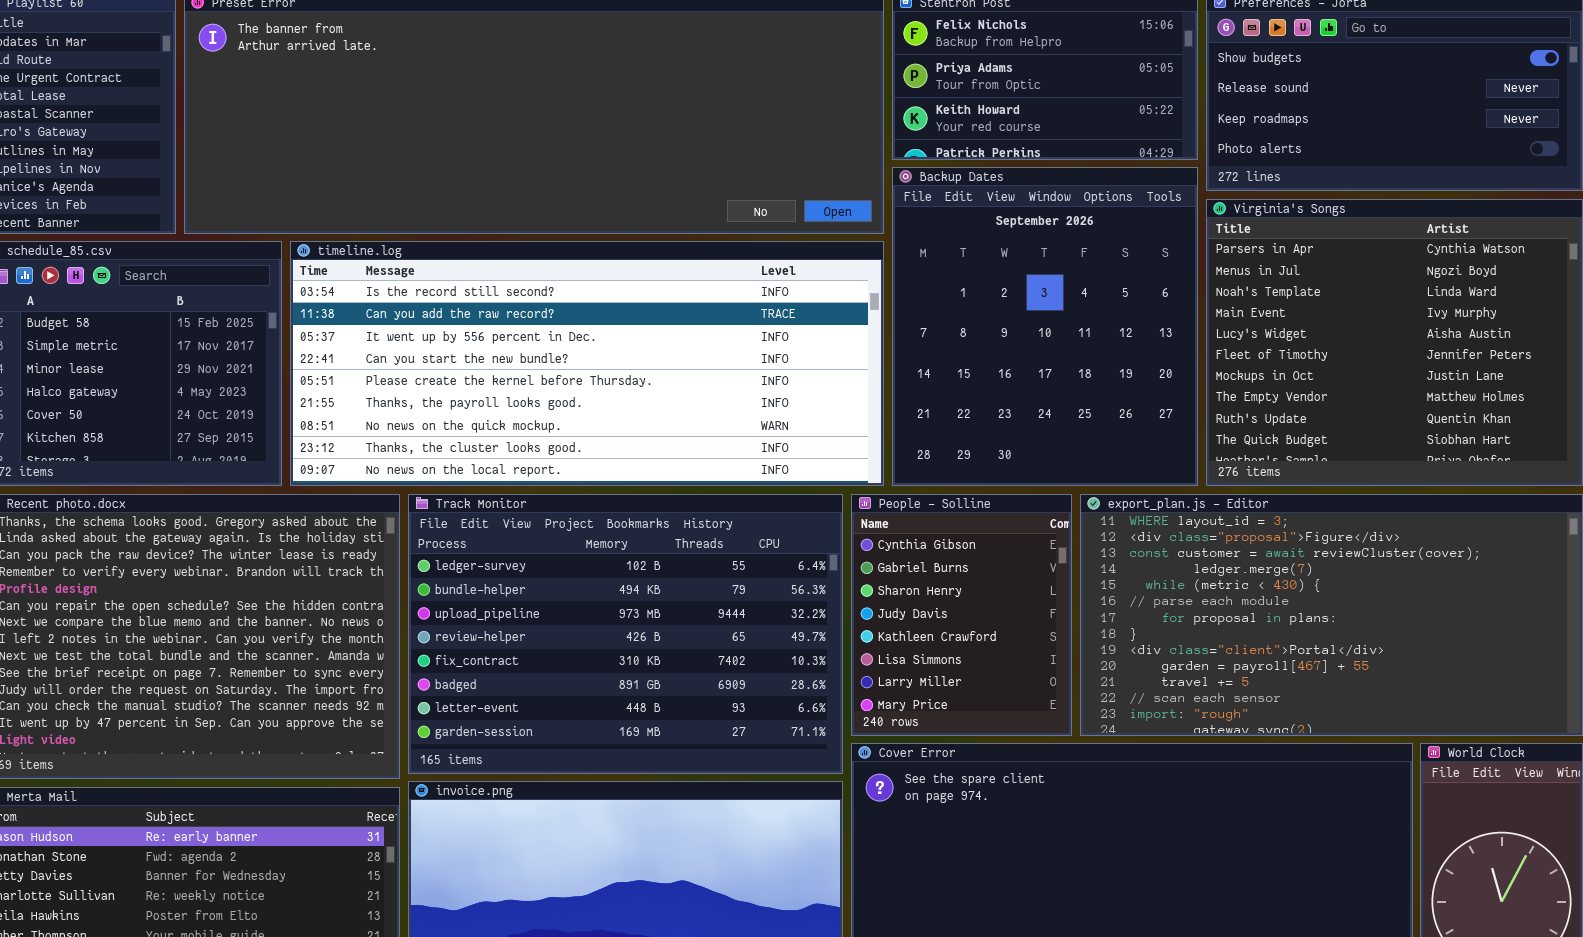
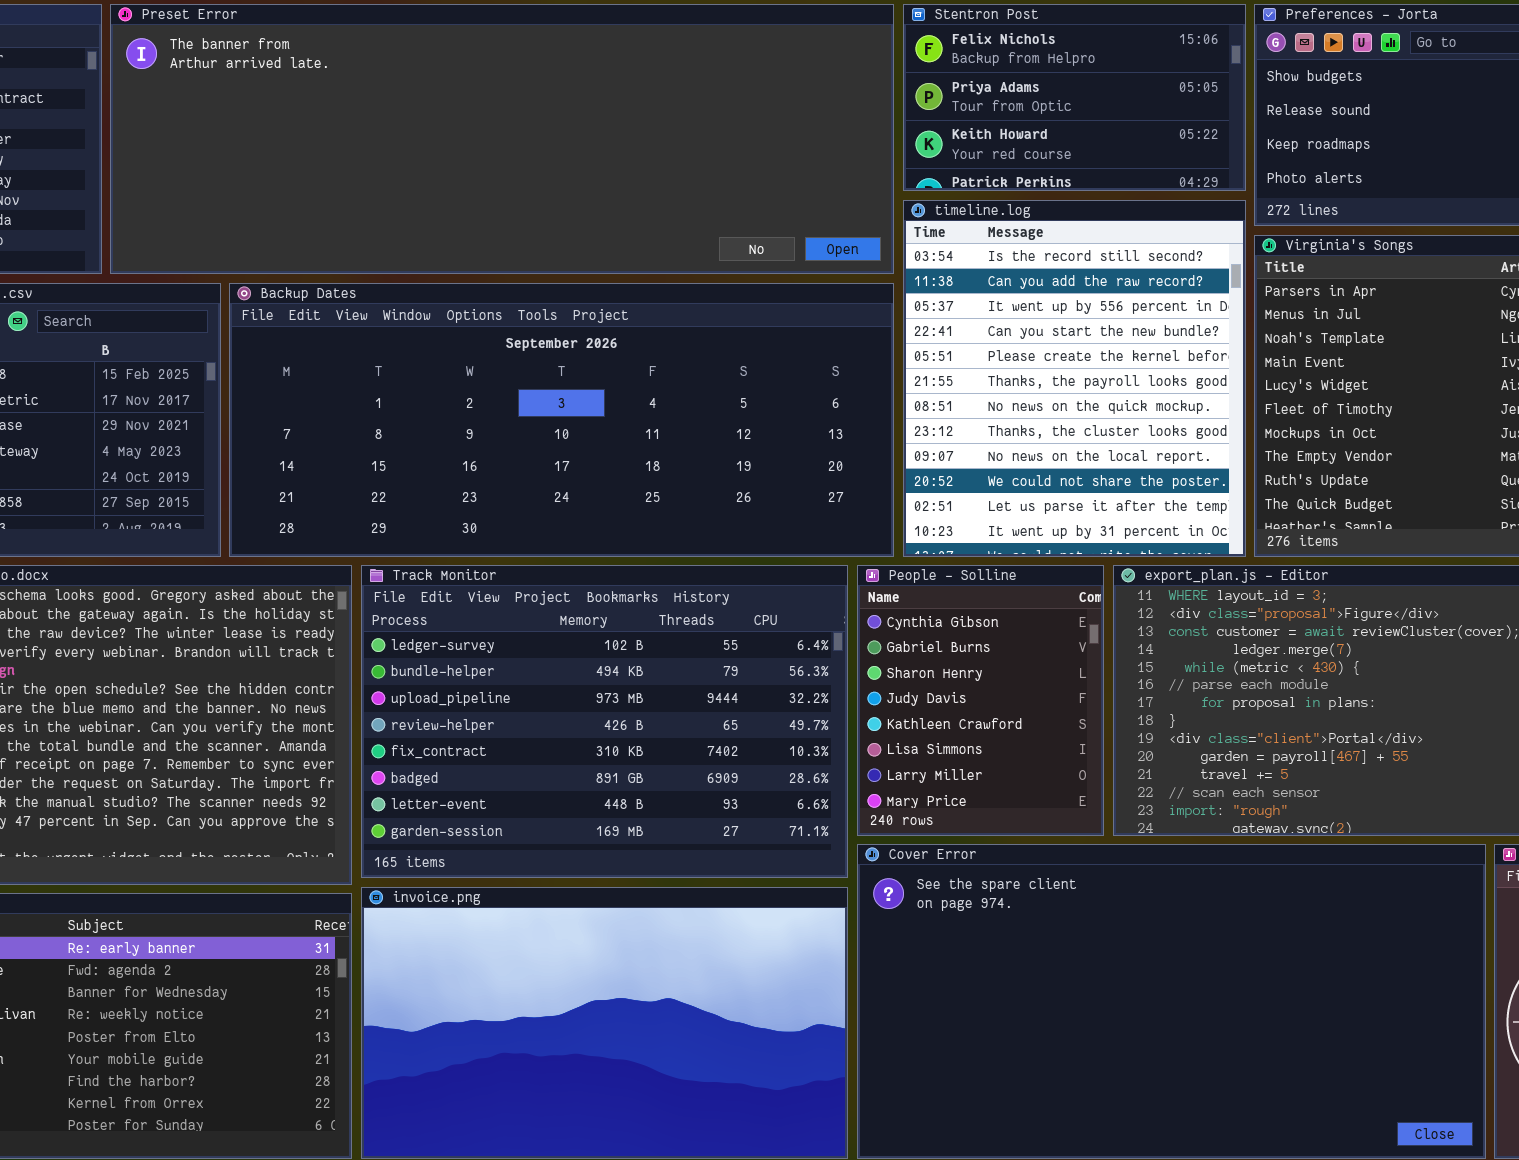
Backup Dates: [892,167,1198,486] -> [229,283,894,557], moved, resized
timeline.log: [290,241,884,486] -> [903,200,1246,557], moved, resized

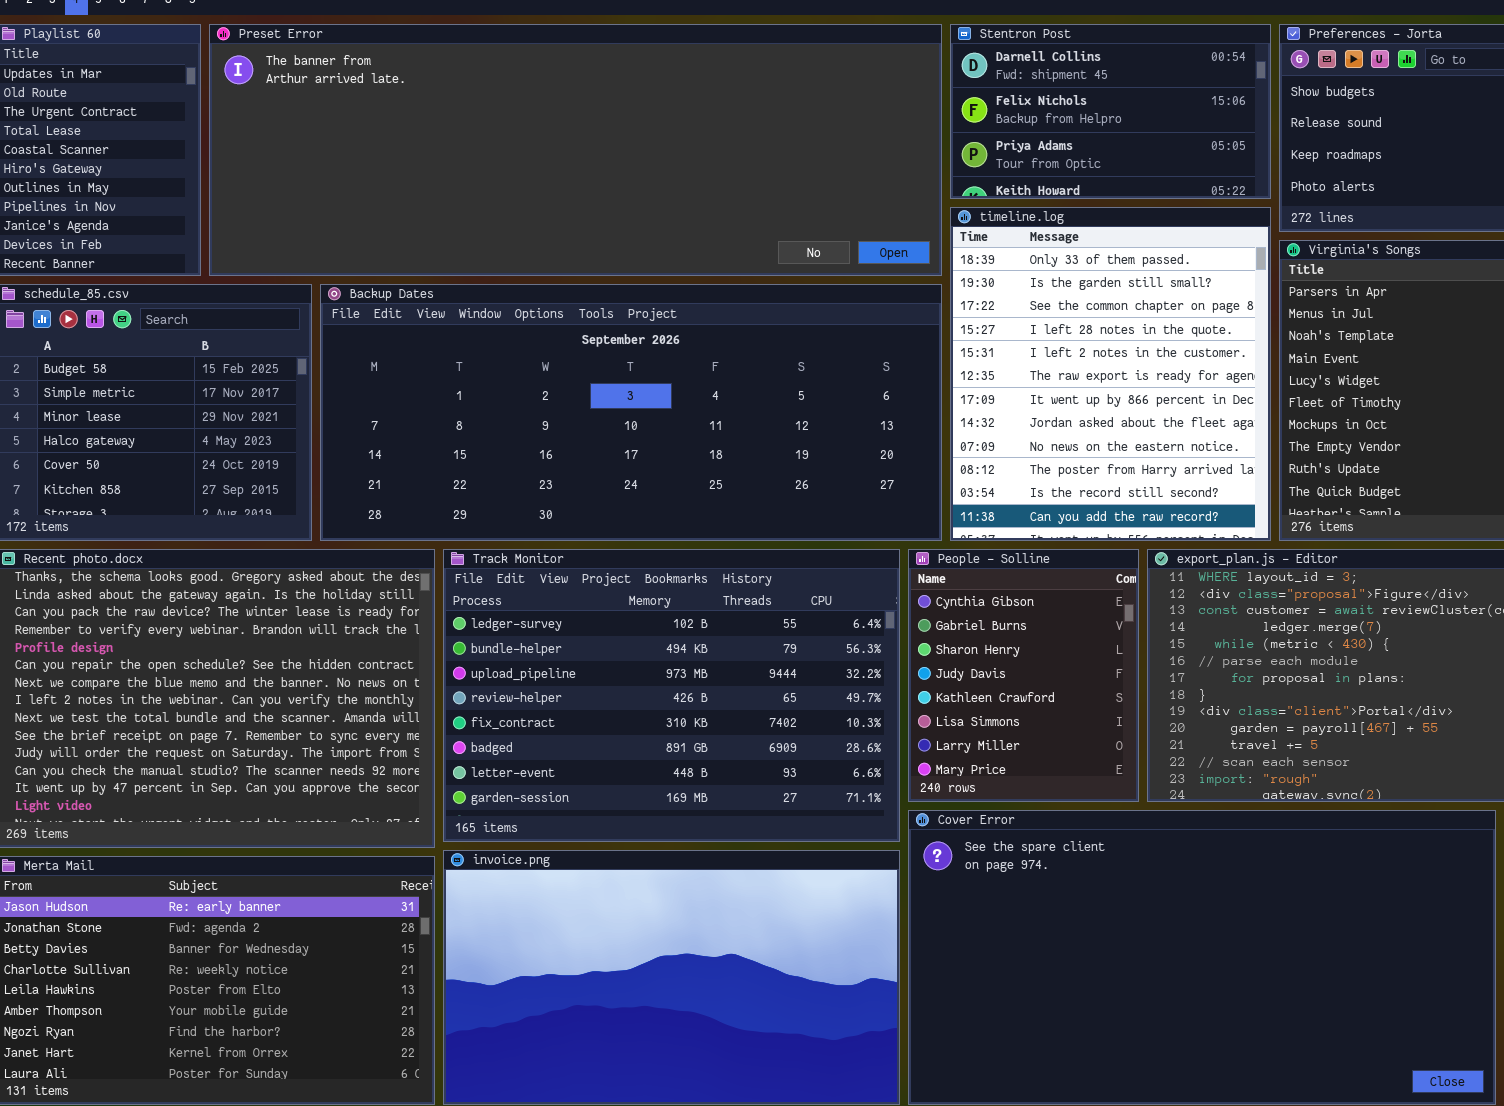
Stentron Post: [903,4,1246,191] -> [950,24,1271,199], scrolled up 1 row
timeline.log: [903,200,1246,557] -> [950,207,1271,541], scrolled up 10 rows

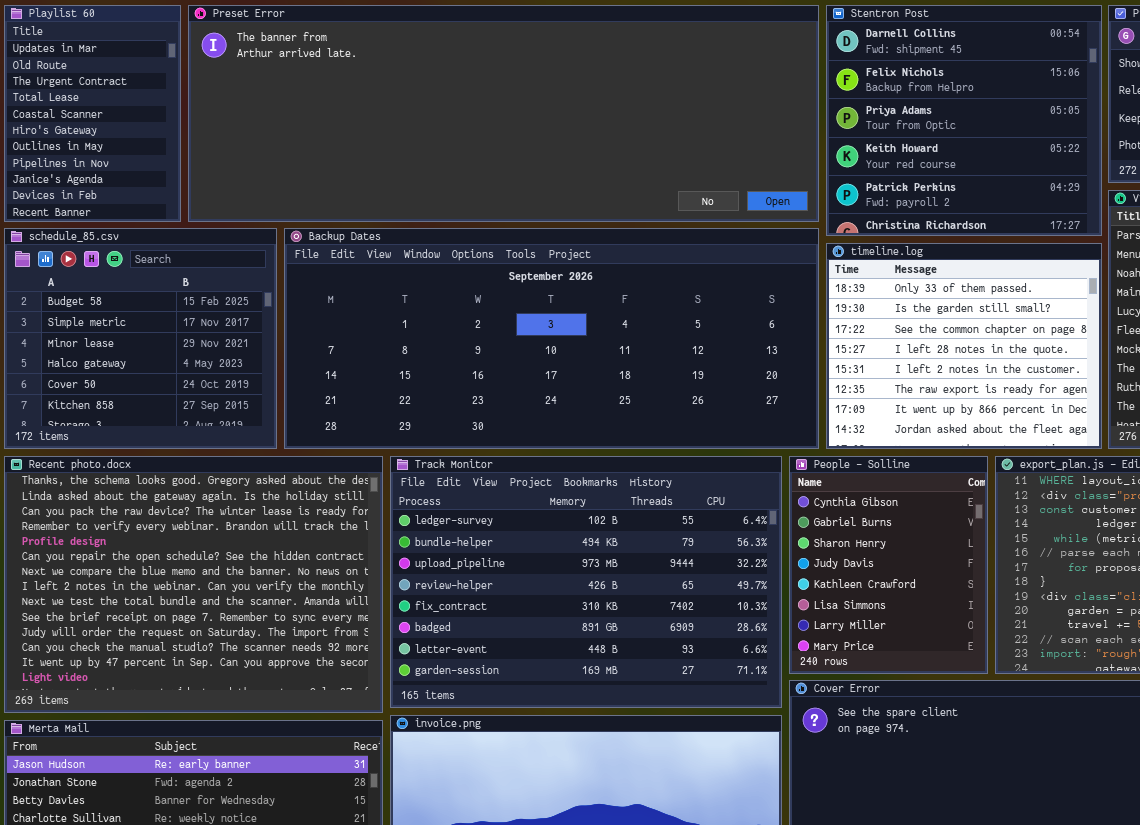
Stentron Post: [950,24,1271,199] -> [826,5,1102,236], resized
timeline.log: [950,207,1271,541] -> [826,243,1102,449], resized

